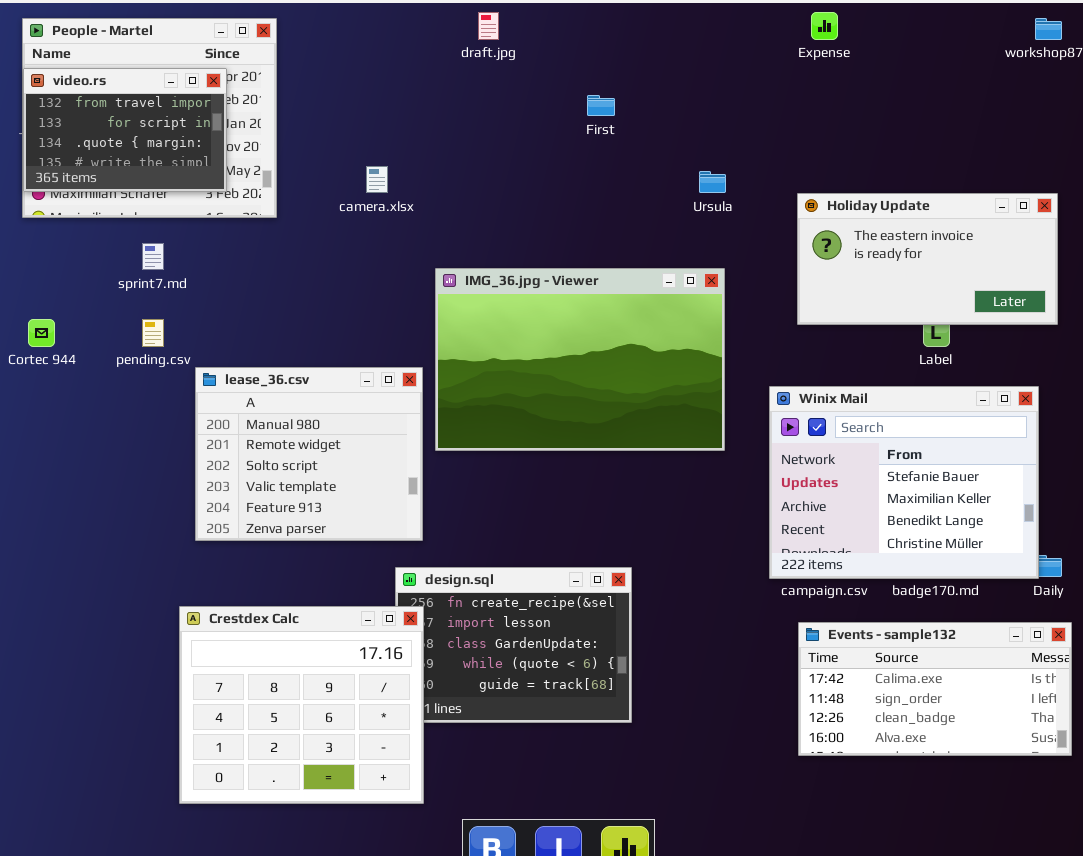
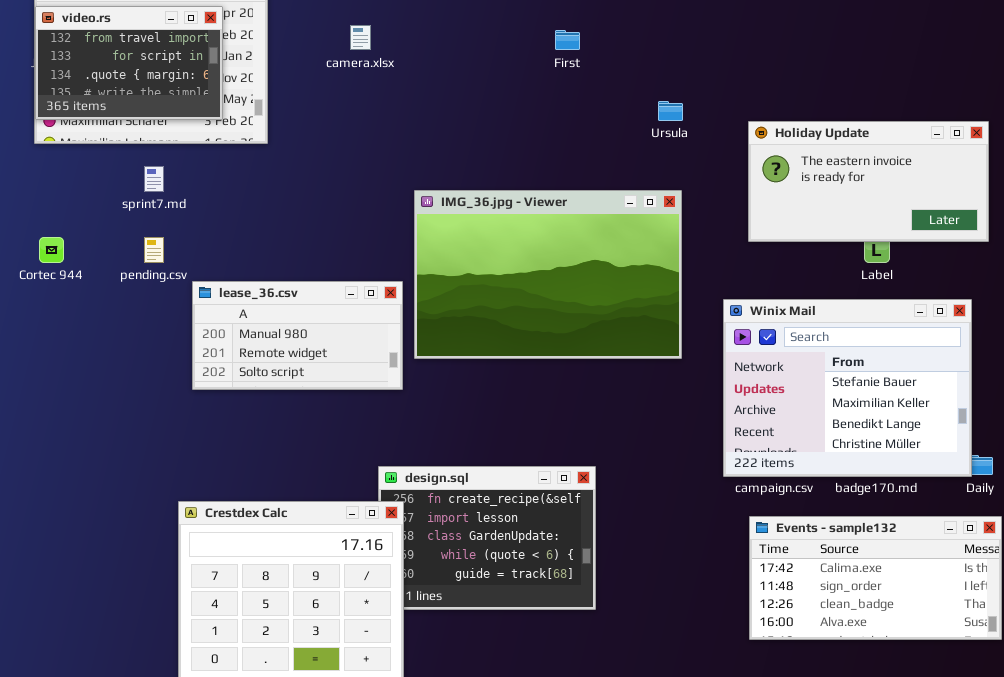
camera.xlsx: [366,166,388,193] -> [350,25,371,50], moved
lease_36.csv: [195,367,423,541] -> [192,281,403,390], resized

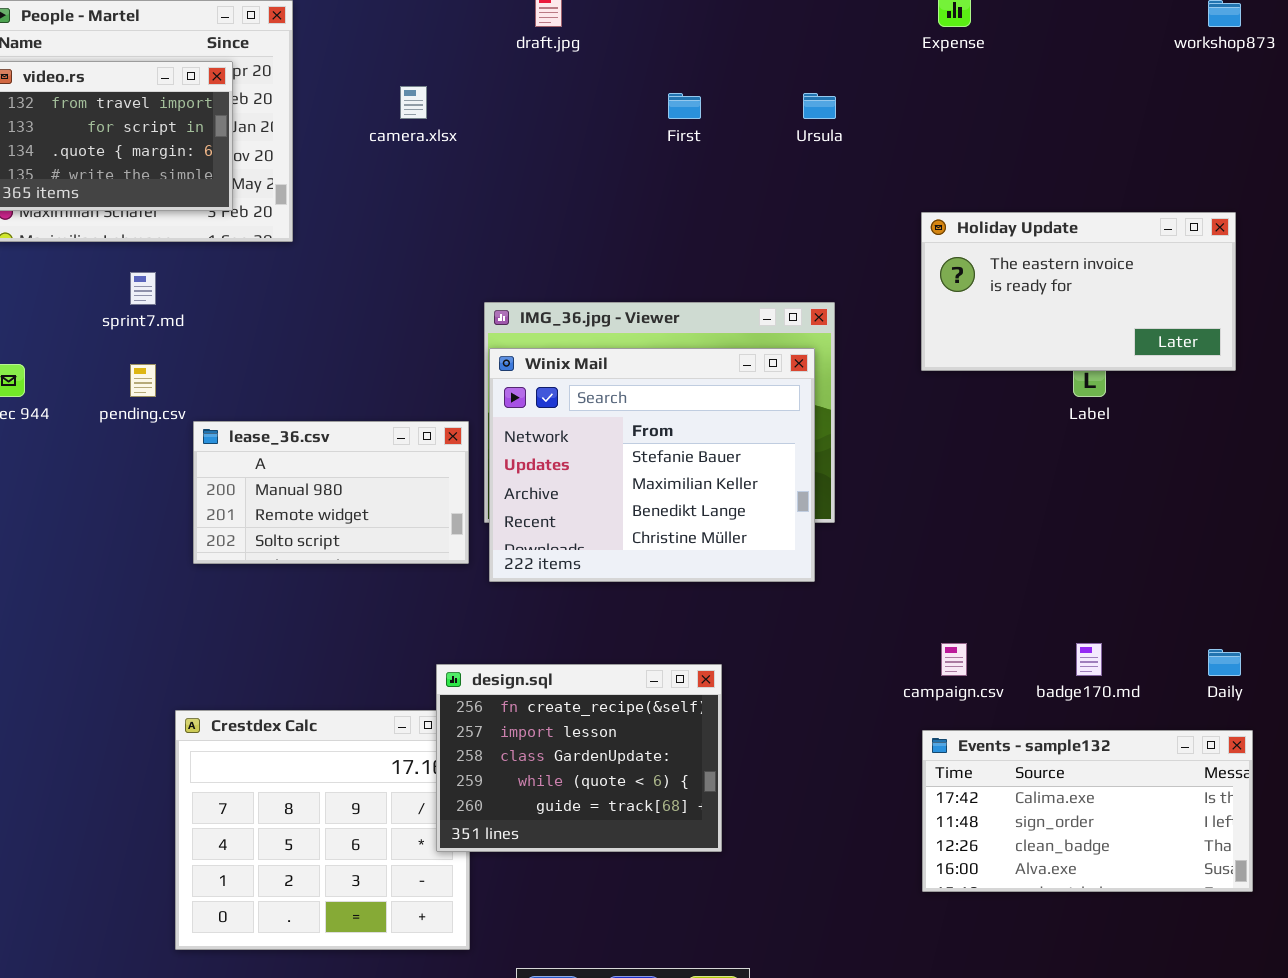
Ursula: [658,101,683,121] -> [803,93,836,119], moved
Winix Mail: [723,299,972,477] -> [489,348,815,582], moved
design.sql: [378,466,596,610] -> [436,664,722,852], raised

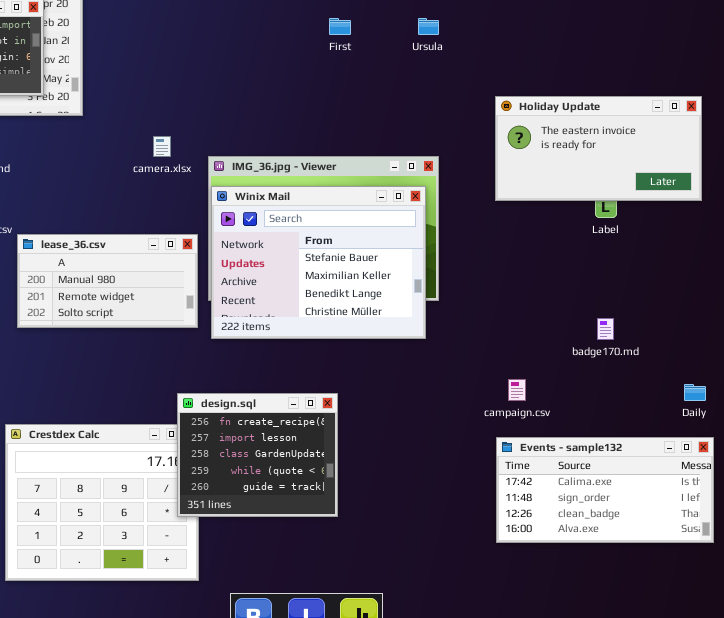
camera.xlsx: [400,86,427,119] -> [153,136,171,157], moved
badge170.md: [1076,643,1102,676] -> [597,318,614,340], moved
design.sql: [436,664,722,852] -> [177,393,338,517], resized

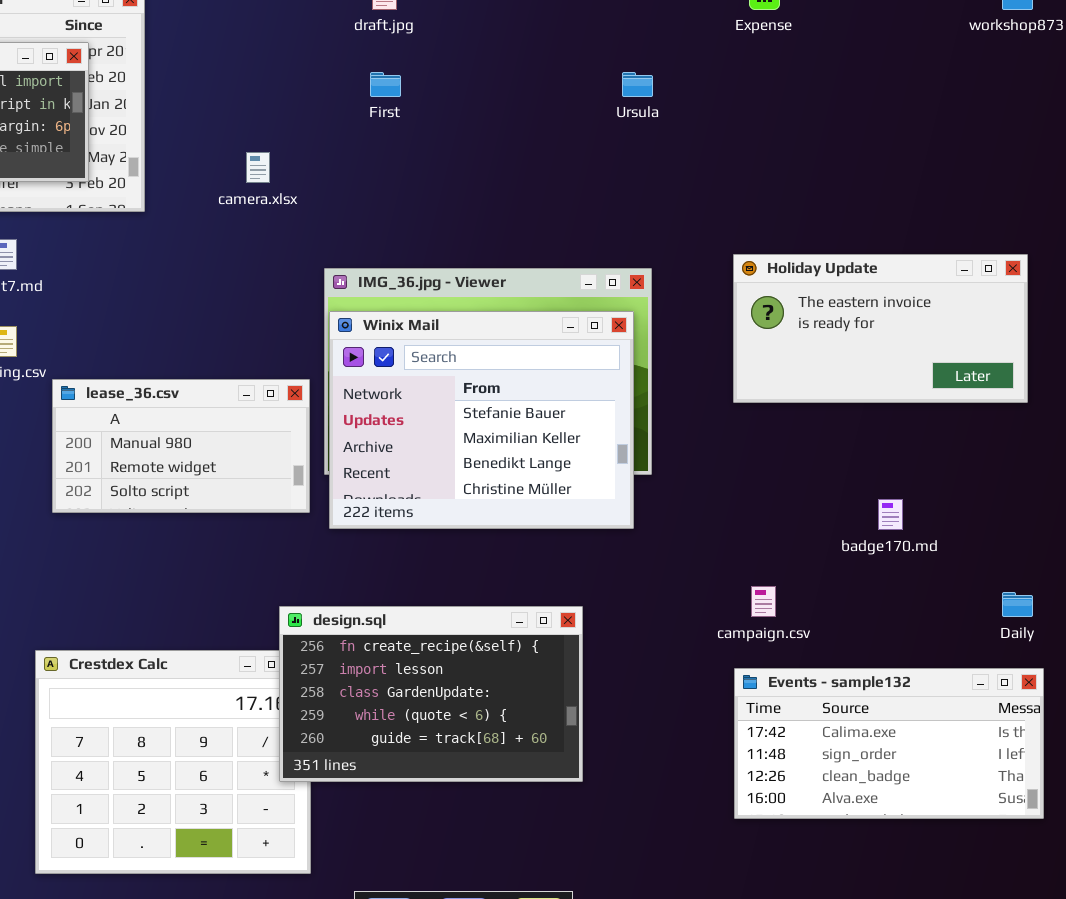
First: [329,18,351,35] -> [370,72,401,97], moved
Holiday Update: [495,96,702,201] -> [733,254,1028,403], moved
camera.xlsx: [153,136,171,157] -> [246,152,270,183], moved
design.sql: [177,393,338,517] -> [279,606,583,782], resized

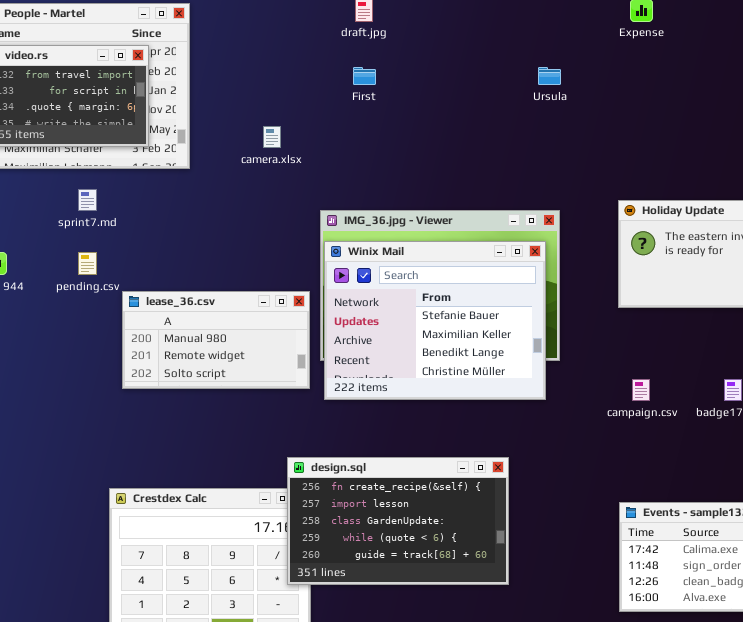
campaign.csv: [751,586,776,617] -> [632,379,650,401], moved

